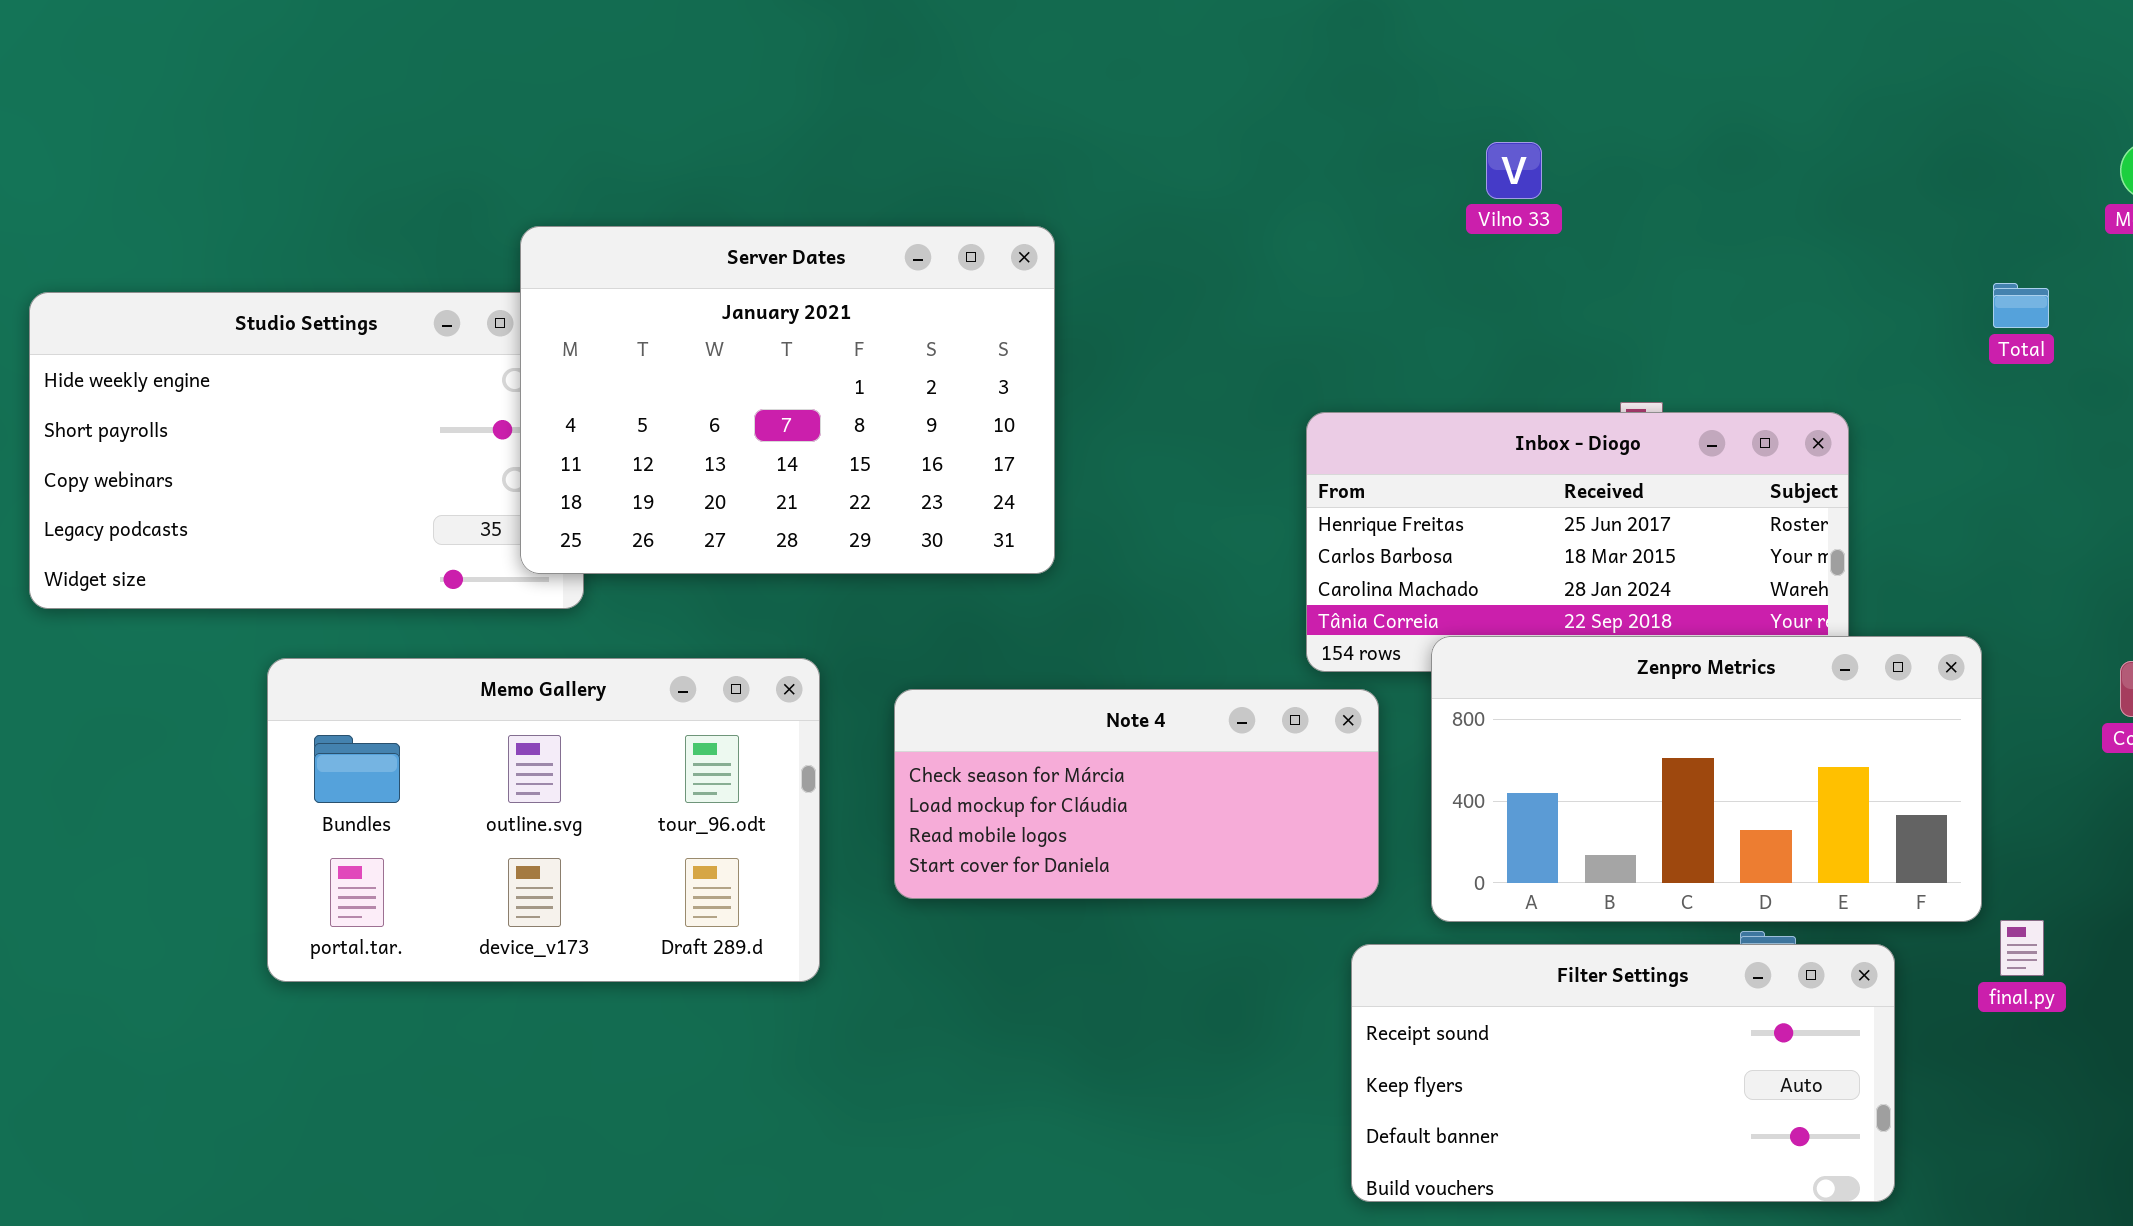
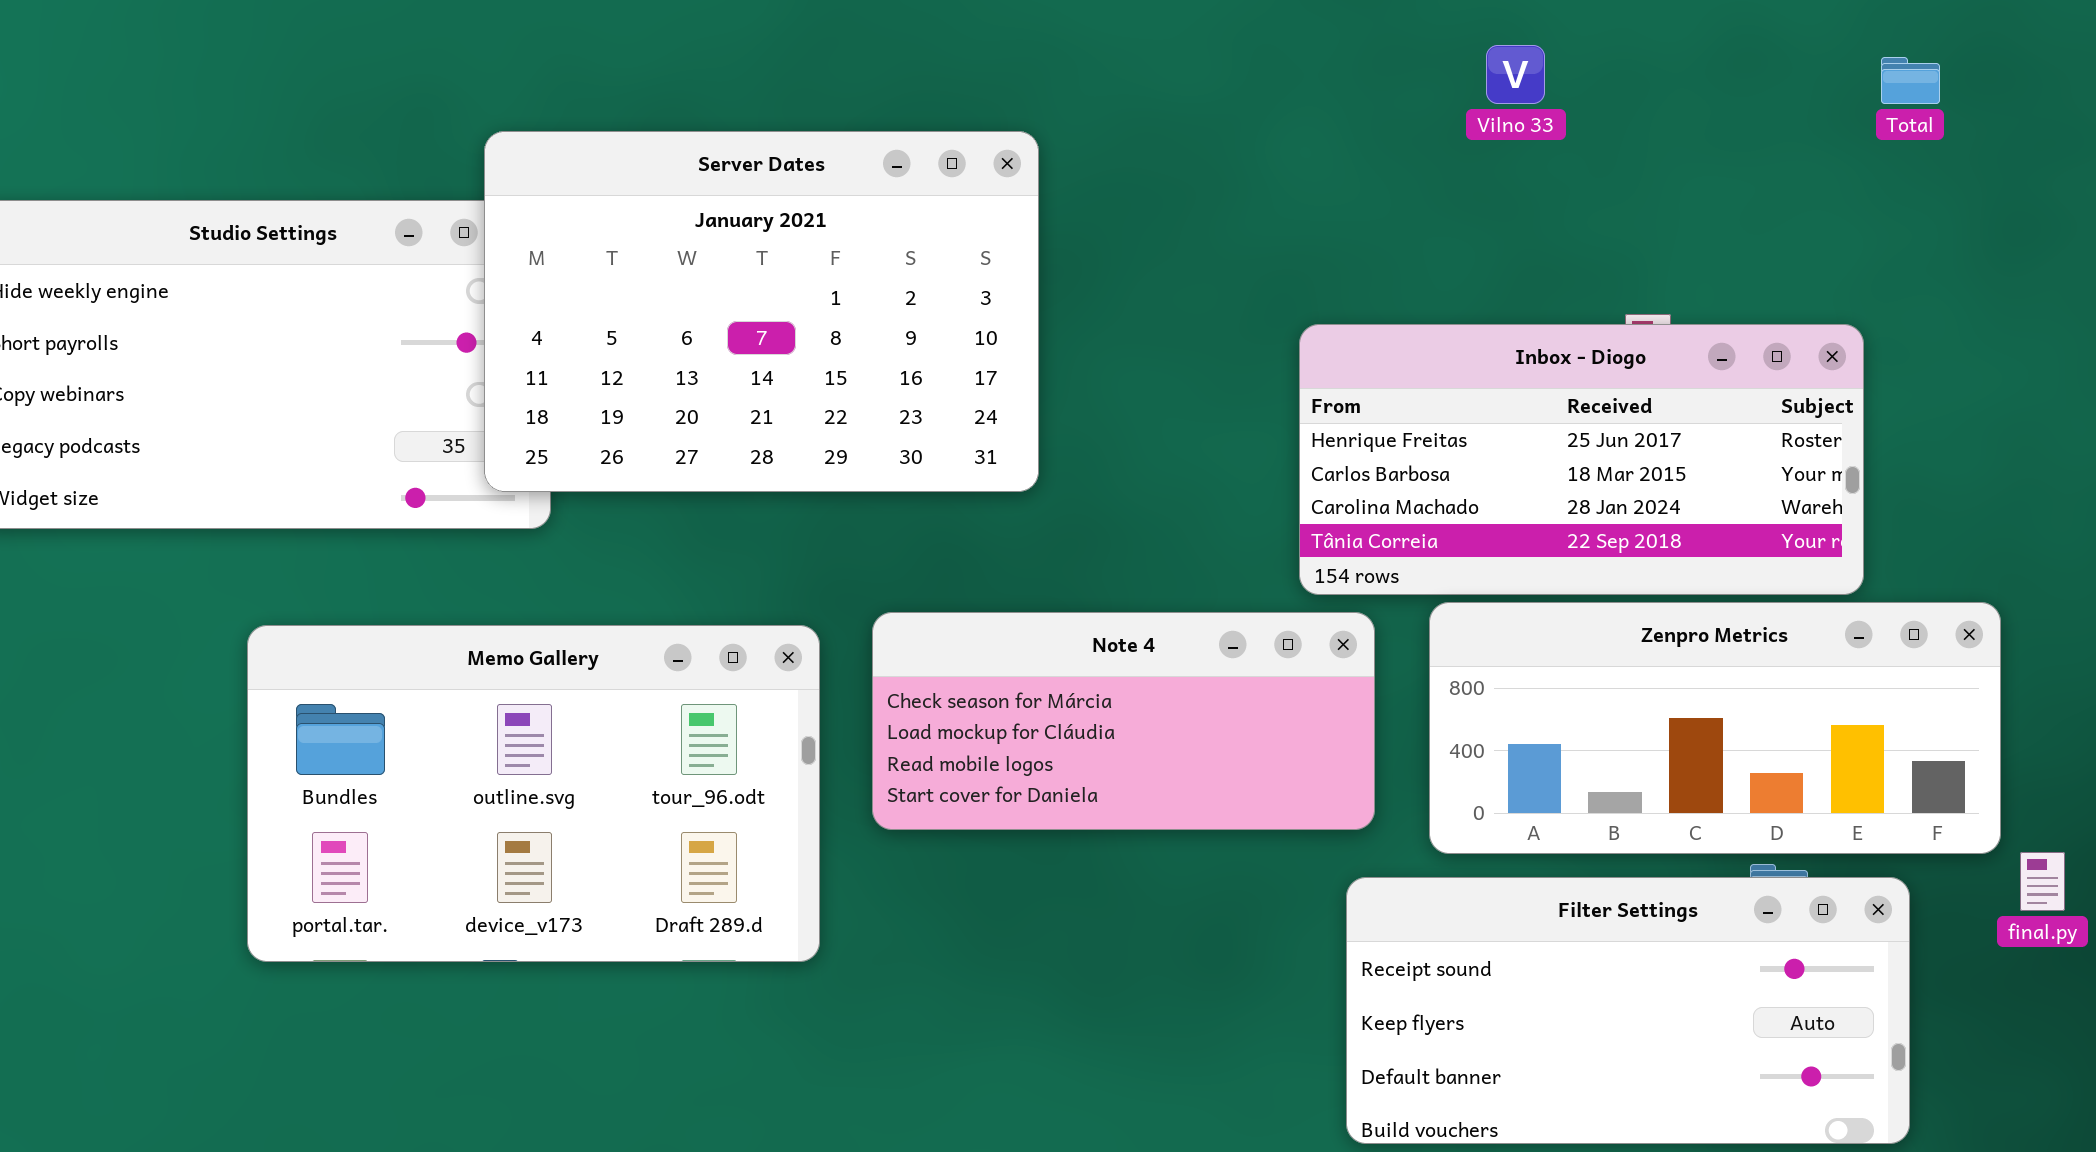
Total: [1993,283,2049,328] -> [1881,57,1940,104], moved
Zenpro Metrics: [1431,636,1982,922] -> [1429,602,2001,854], resized
Memo Gallery: [267,658,820,982] -> [247,625,820,962], moved

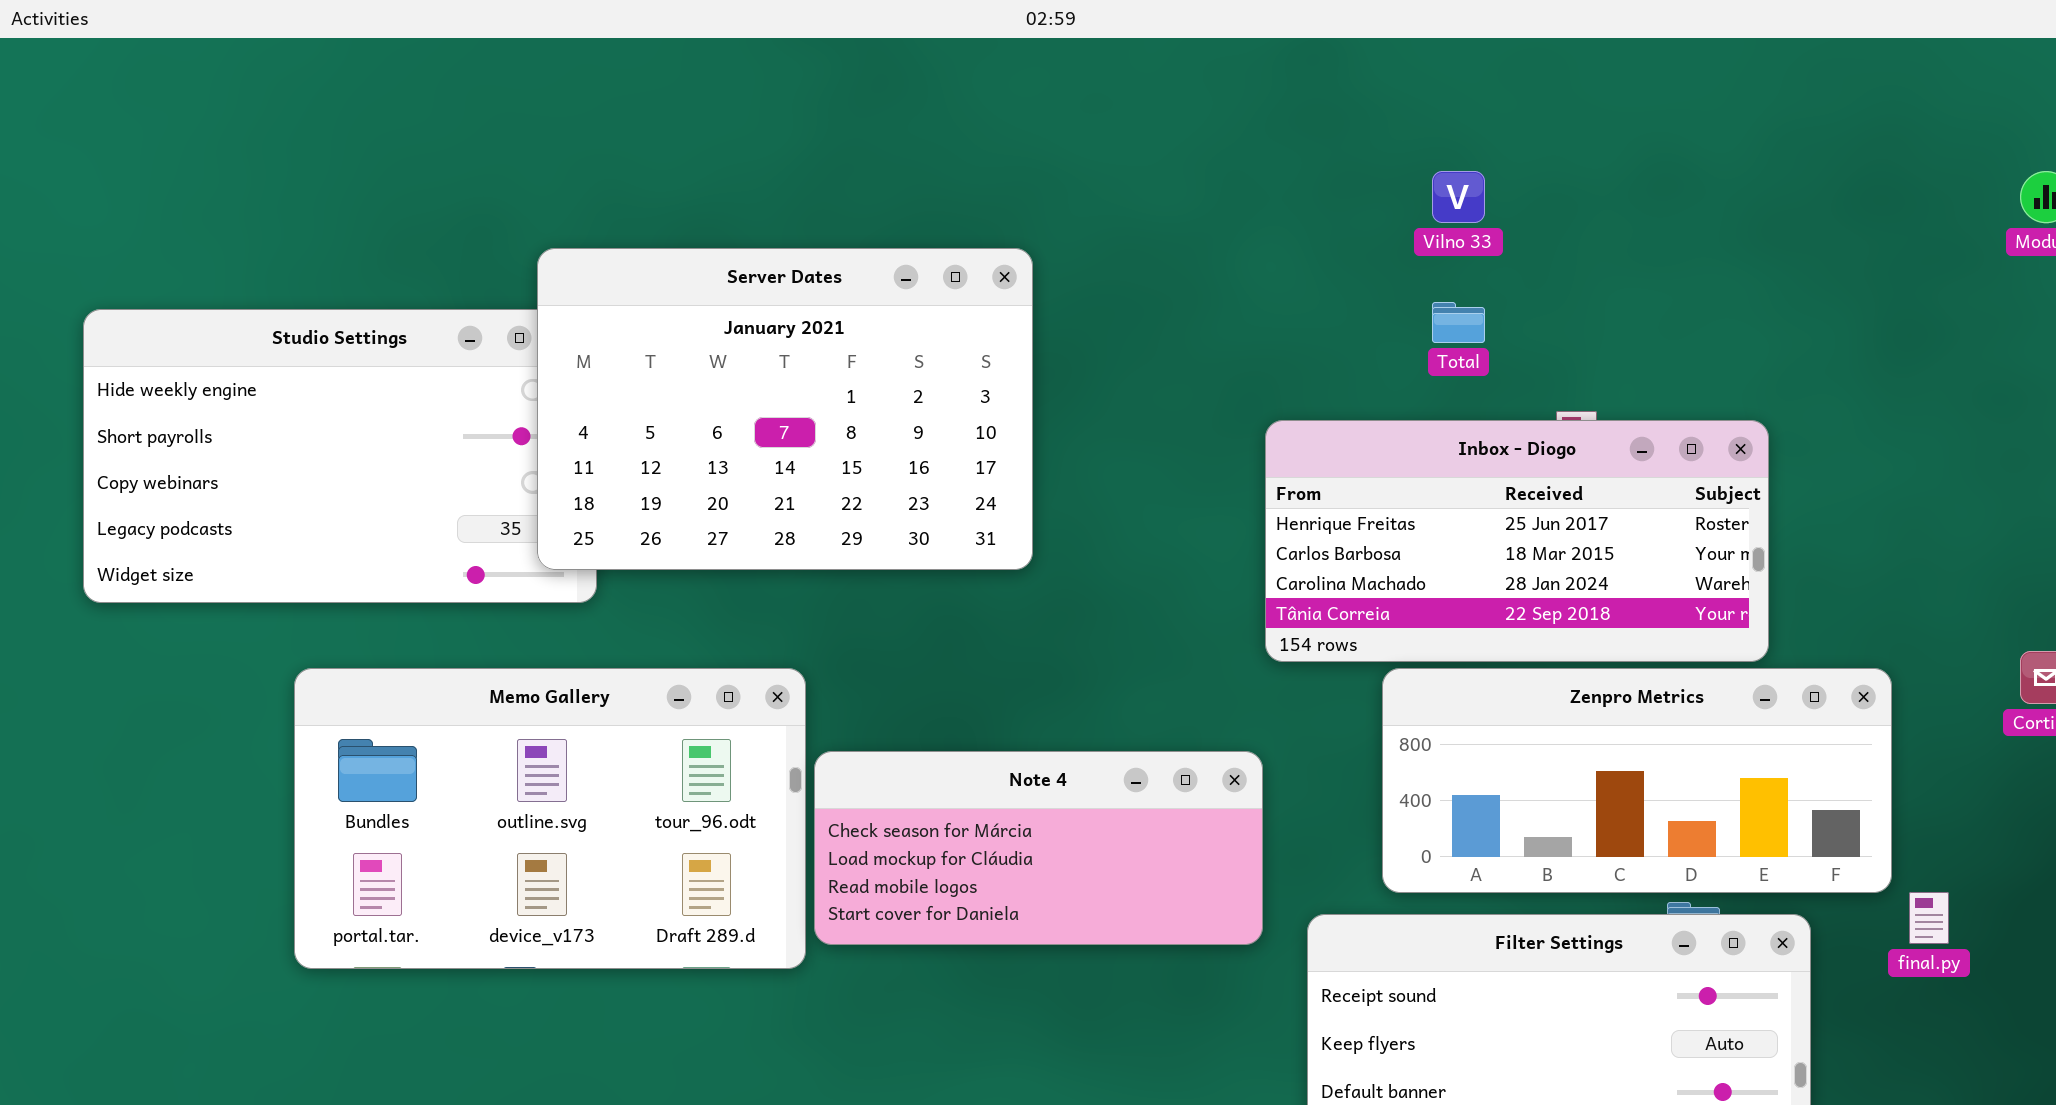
Total: [1881,57,1940,104] -> [1432,302,1485,343], moved
Note 4: [872,612,1375,830] -> [814,751,1263,945], moved
Memo Gallery: [247,625,820,962] -> [294,668,806,969], moved

